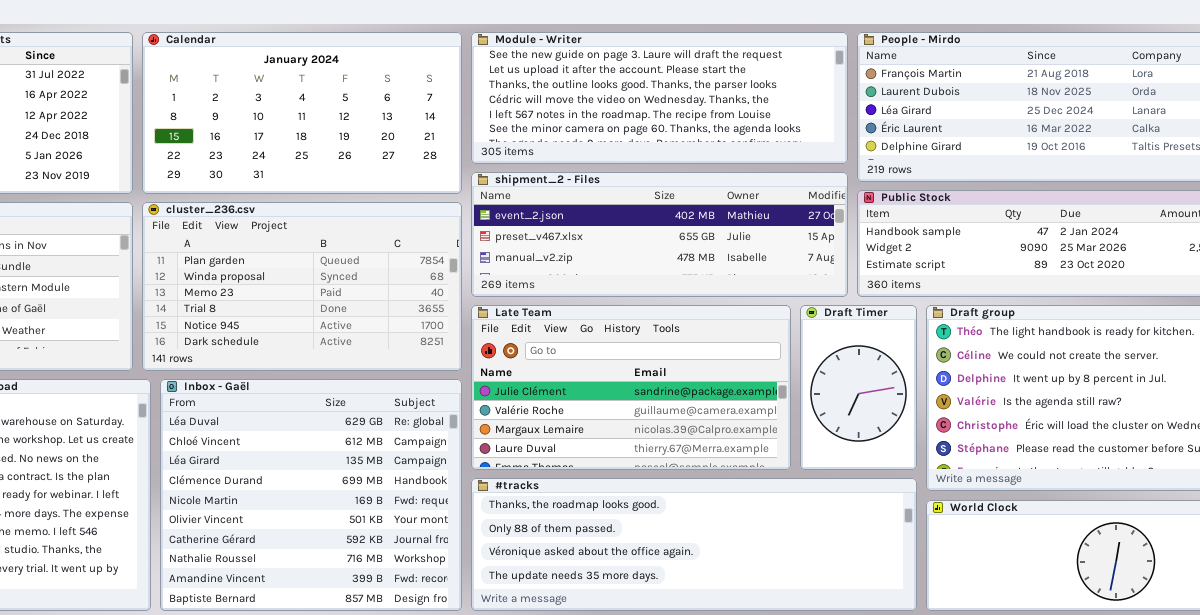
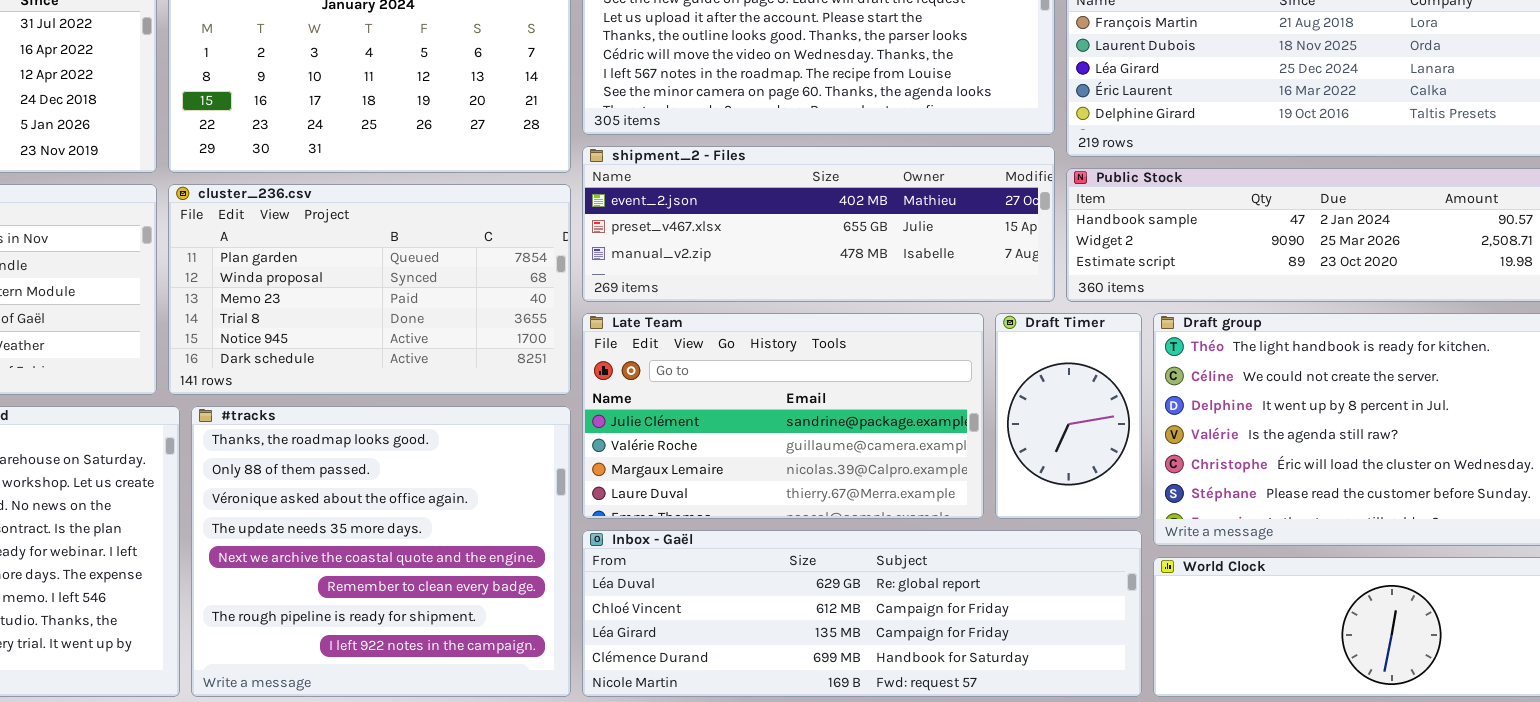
Inbox - Gaël: [160,379,462,611] -> [582,530,1142,697], moved, resized
#tracks: [471,478,917,611] -> [191,406,571,697], moved, resized

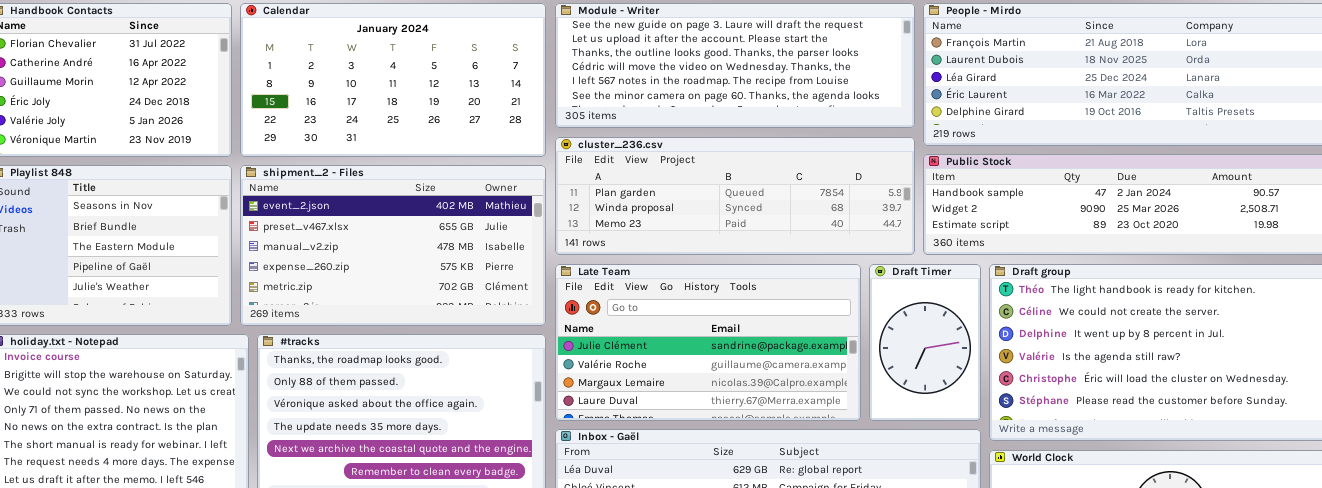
shipment_2 - Files: [582,146,1055,302] -> [240,165,546,326], moved, resized
cluster_236.csv: [168,184,571,395] -> [555,137,915,255], moved, resized

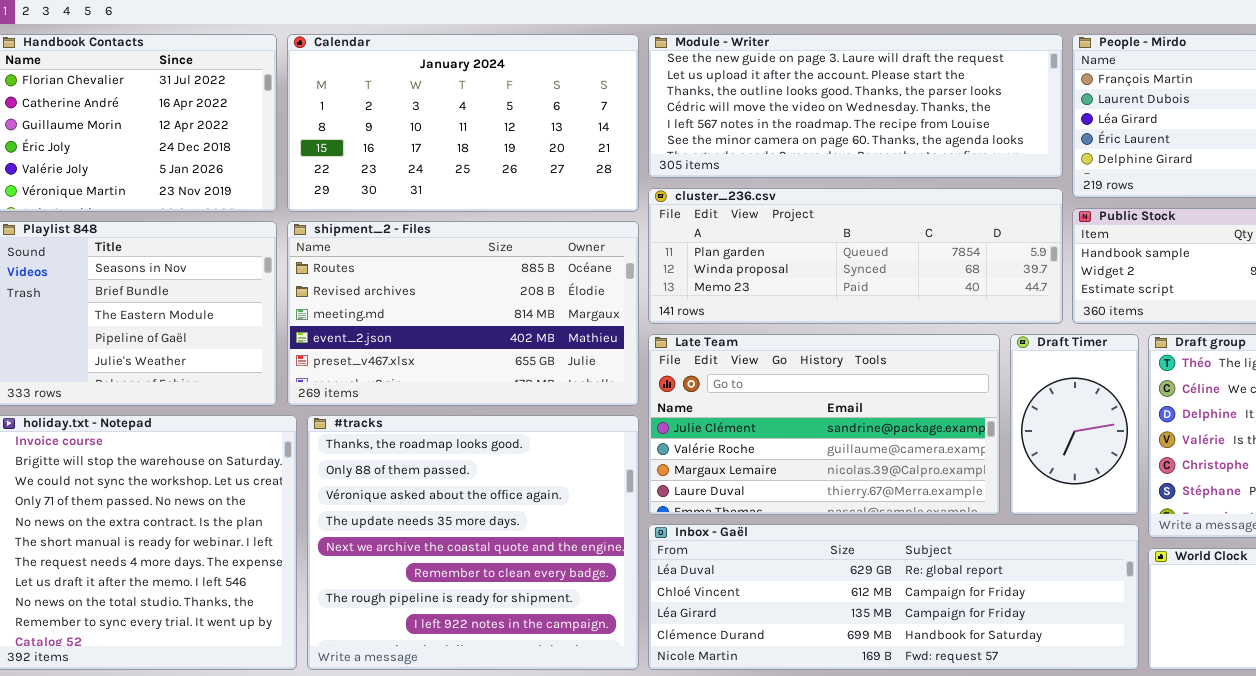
shipment_2 - Files: [240,165,546,326] -> [287,221,639,406], scrolled up 3 rows

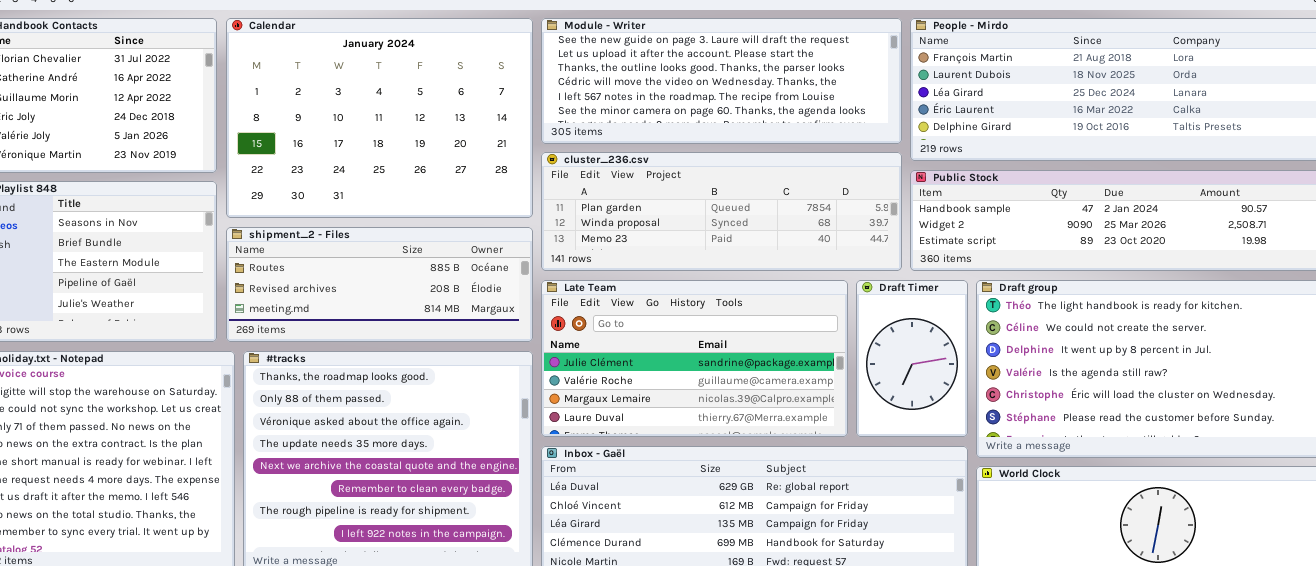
Calendar: [287,34,639,212] -> [226,18,533,218], resized
shipment_2 - Files: [287,221,639,406] -> [226,227,533,342], resized

